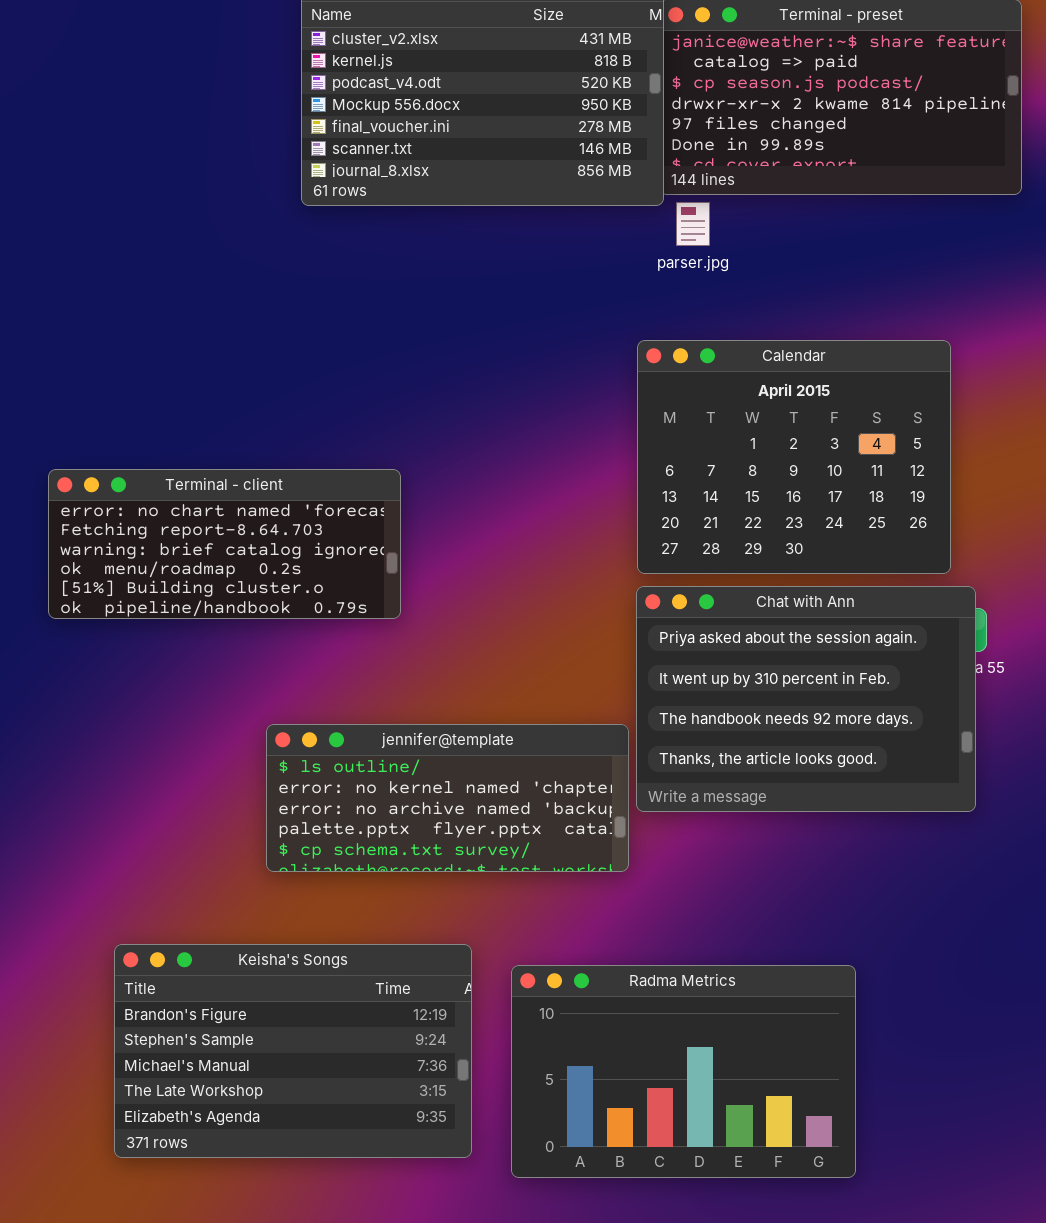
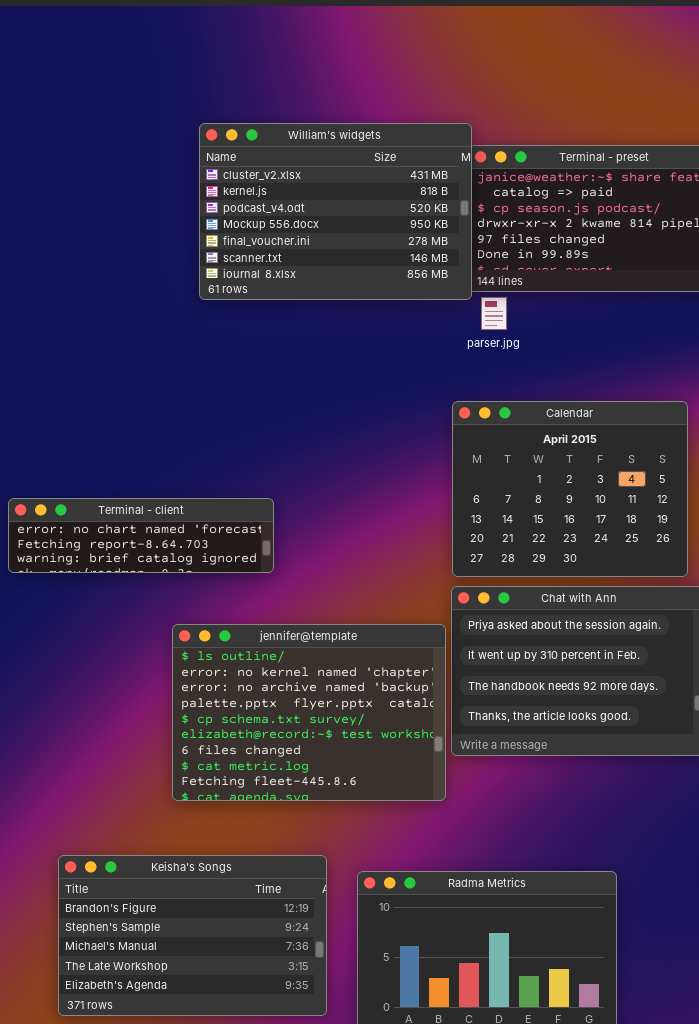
Terminal - client: [48,469,401,619] -> [8,498,274,573], resized
jennifer@template: [266,724,629,872] -> [172,624,446,801], resized

